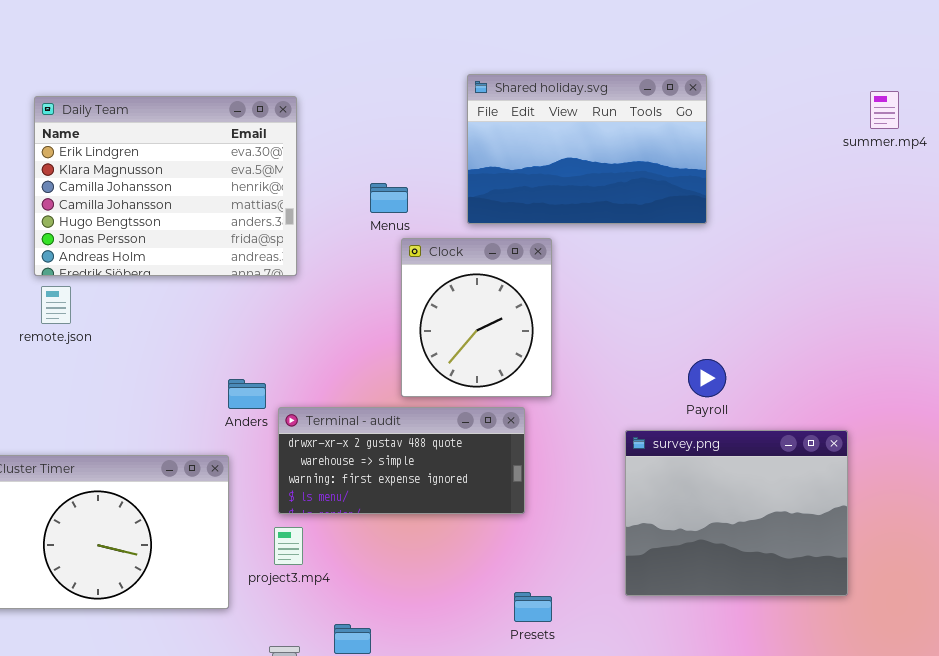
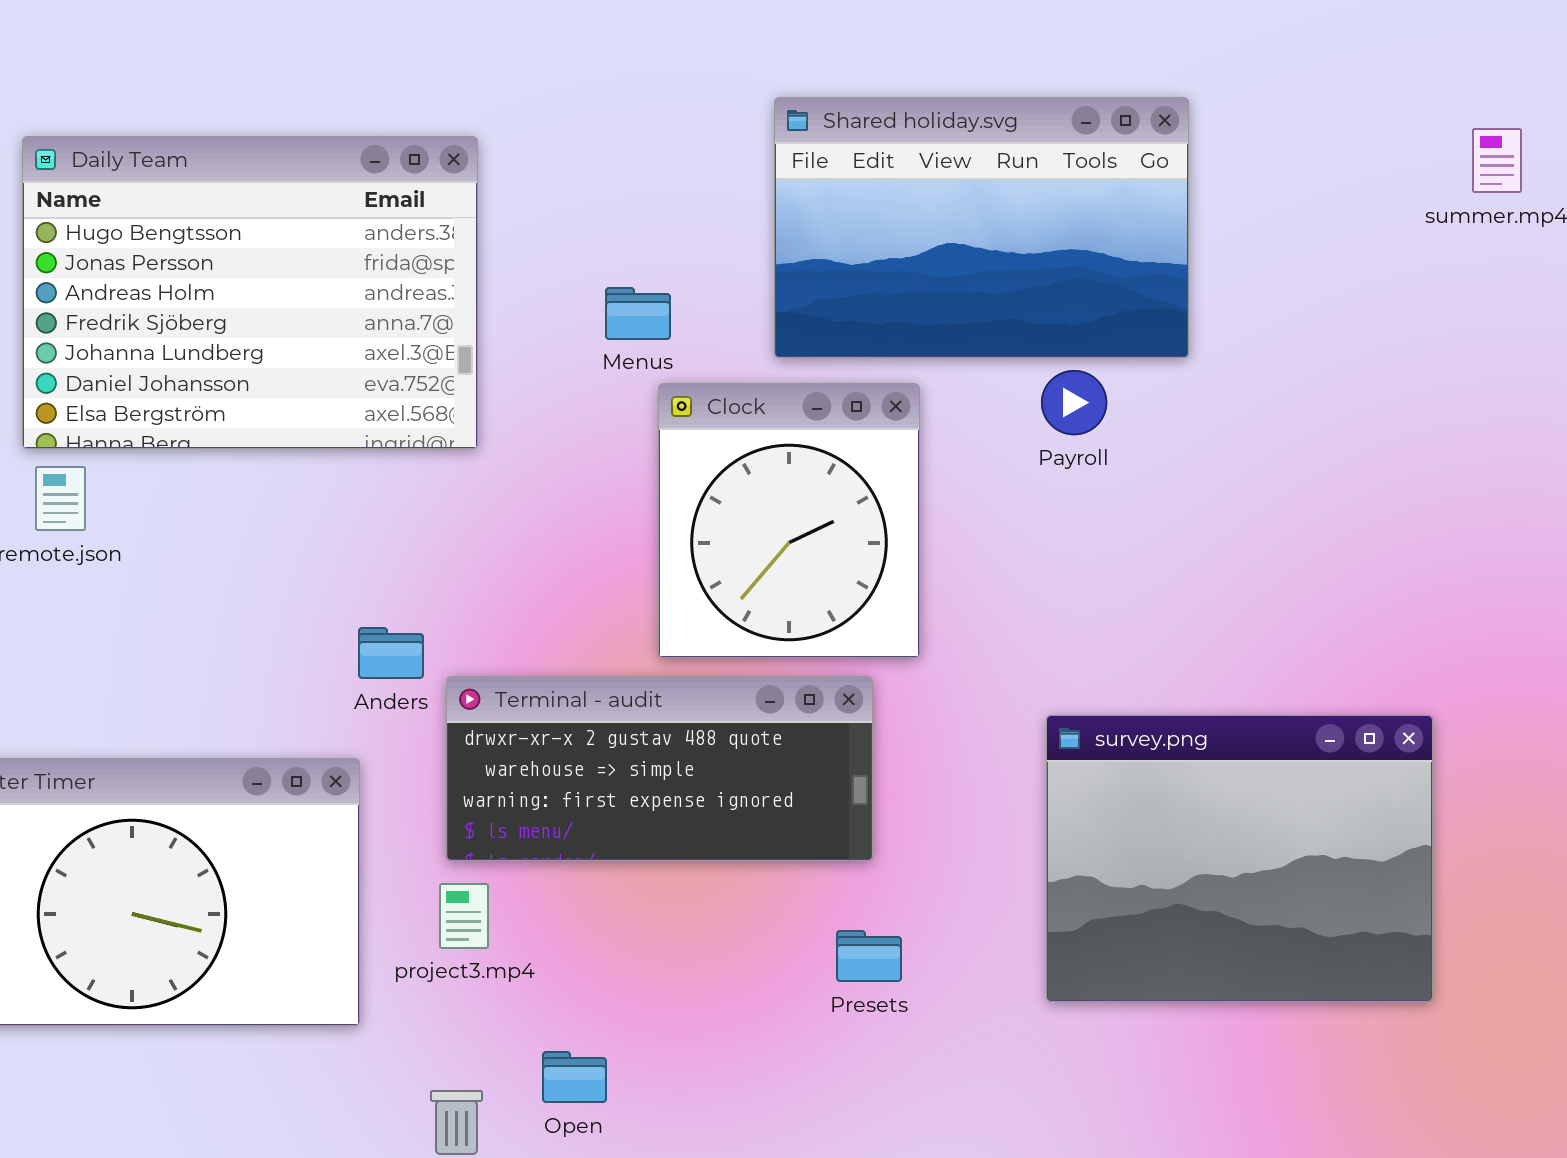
Daily Team: [34,96,297,276] -> [22,136,478,449], scrolled down 4 rows
Payroll: [688,359,726,397] -> [1041,370,1107,435], moved
Presets: [514,592,552,622] -> [836,930,902,982], moved

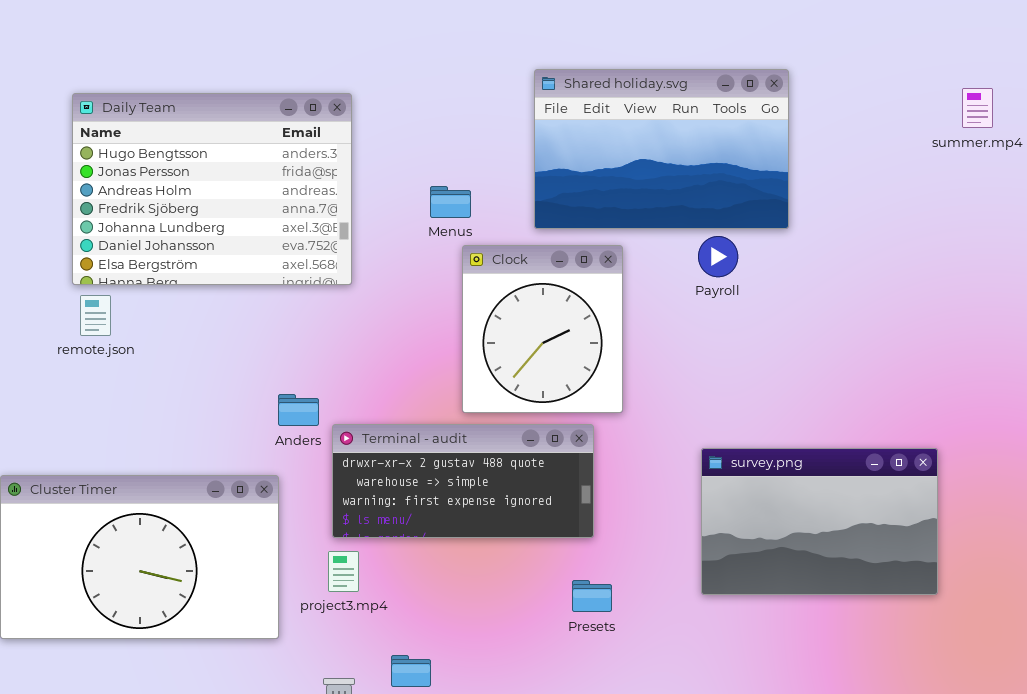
survey.png: [1046,715,1433,1002] -> [701,448,938,595], resized

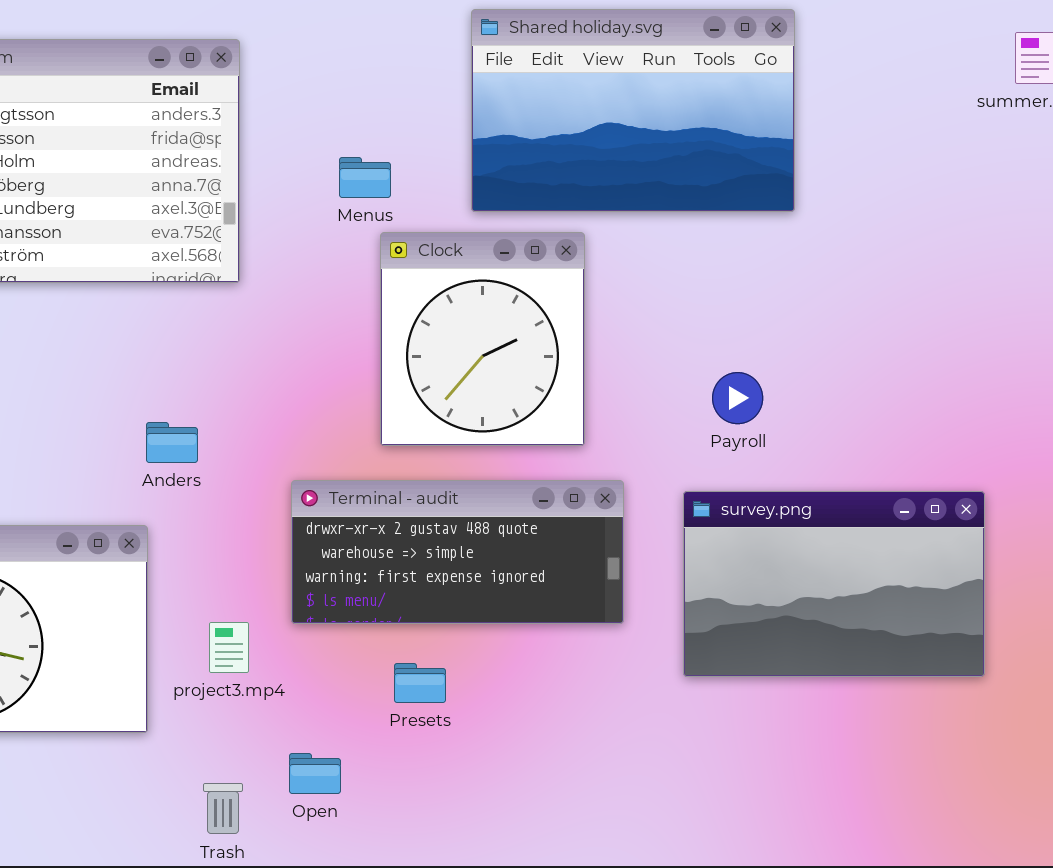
Payroll: [698,236,738,277] -> [712,372,763,424], moved
Terminal - audit: [332,424,594,538] -> [291,480,624,624], moved
Presets: [572,580,612,612] -> [394,663,446,703], moved

